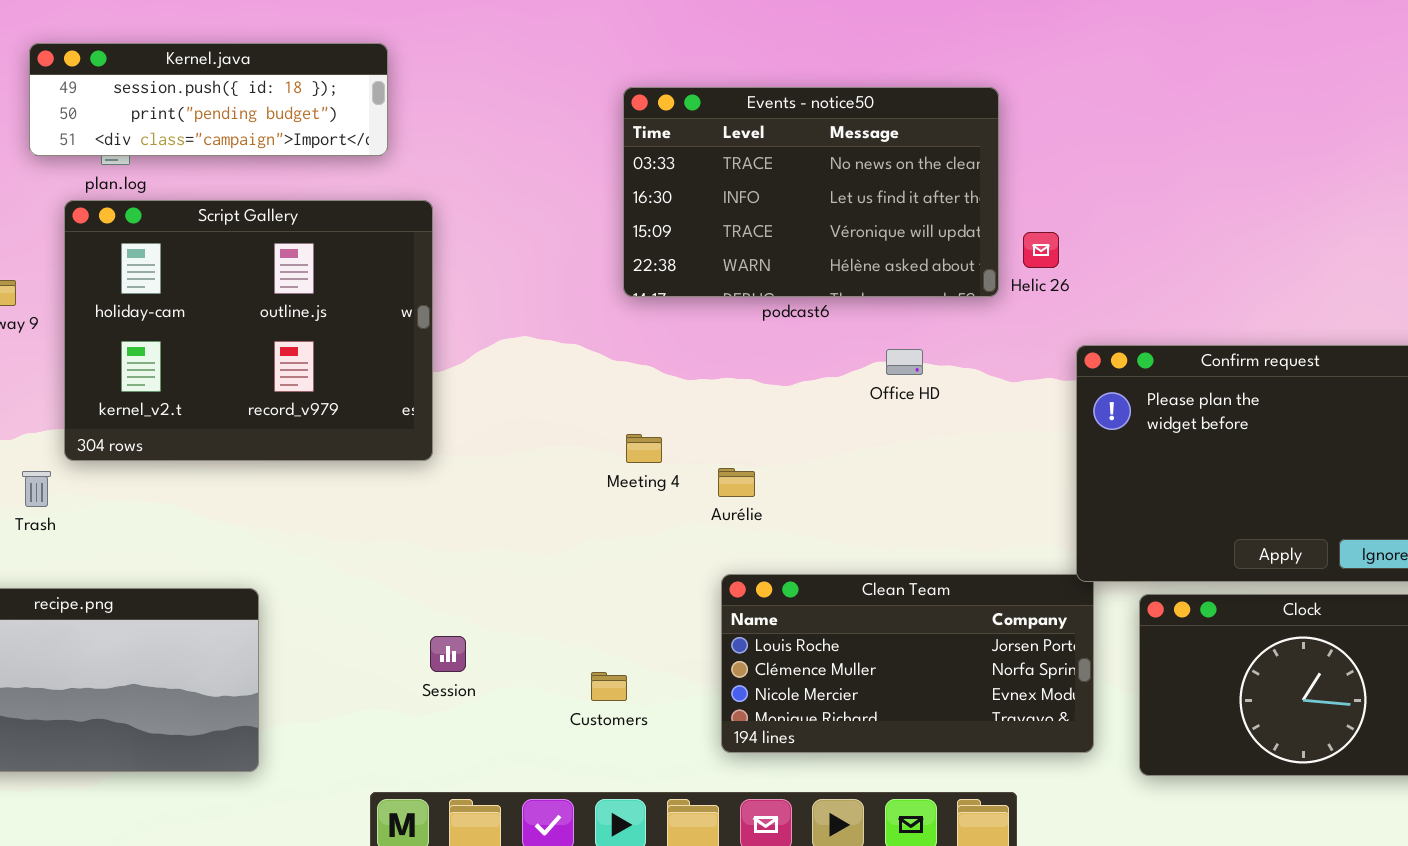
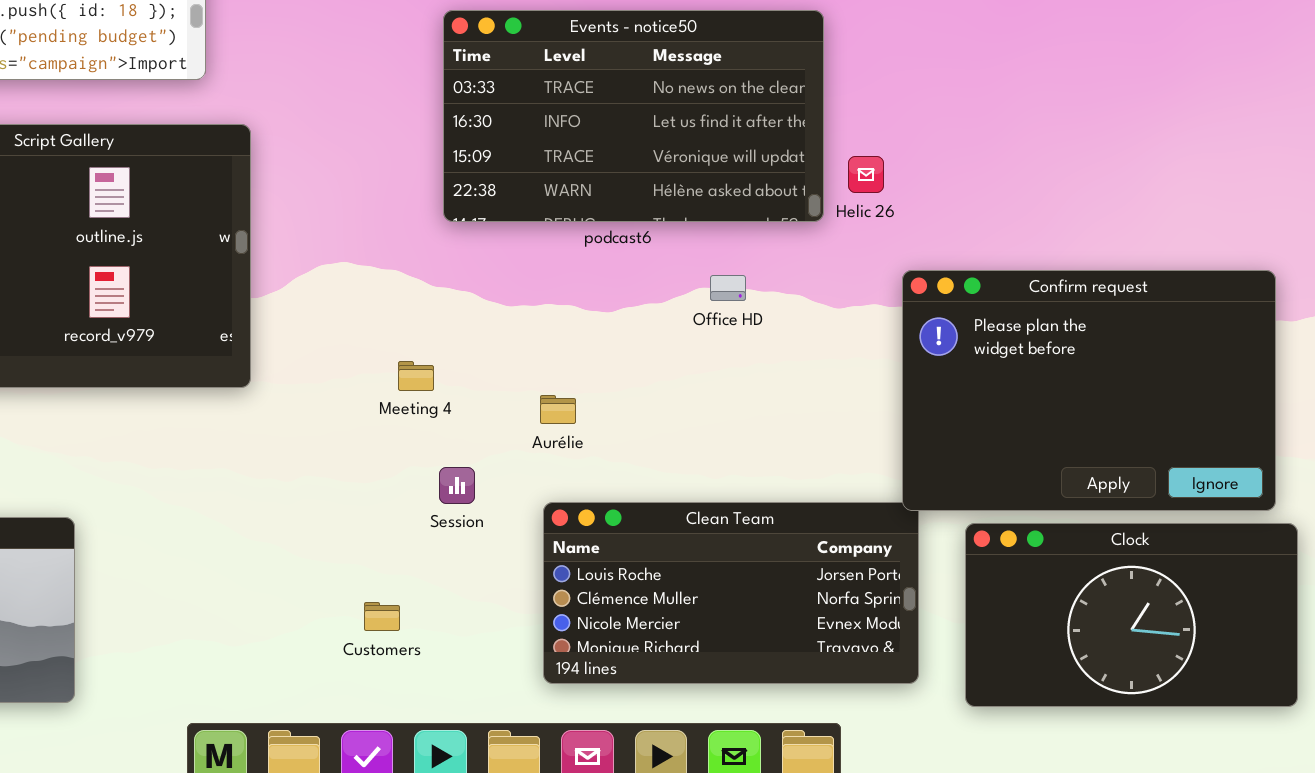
Meeting 4: [626,434,662,463] -> [398,361,434,391], moved
Session: [430,636,466,672] -> [439,467,475,504], moved
Customers: [591,672,627,701] -> [364,602,400,631], moved

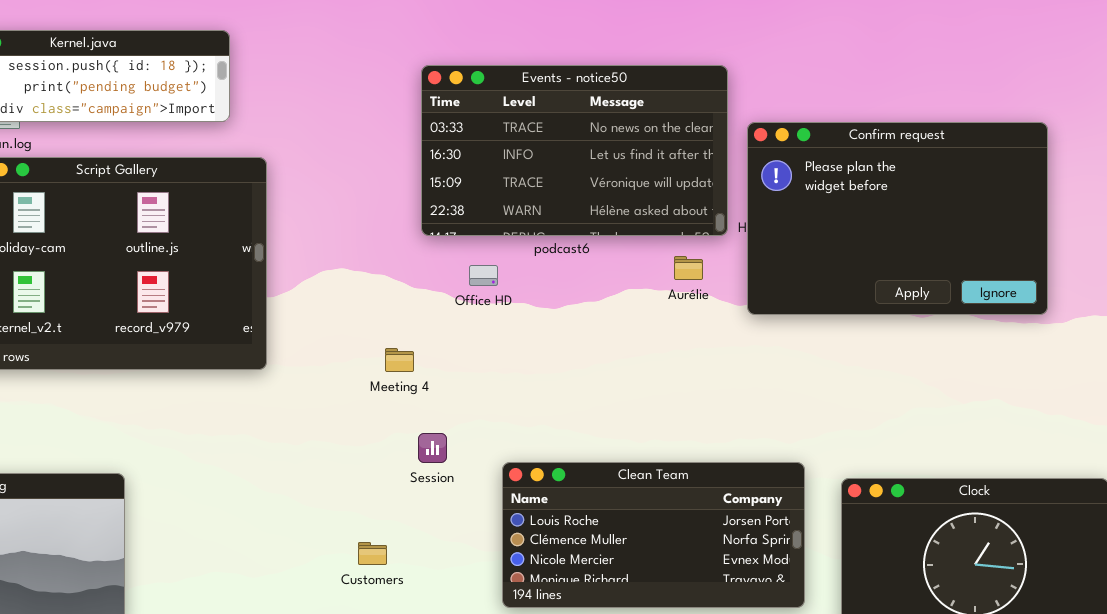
Confirm request: [902,270,1276,511] -> [747,122,1048,315], moved
Office HD: [710,275,746,301] -> [469,265,498,286], moved
Aurélie: [540,395,576,424] -> [674,256,703,280], moved

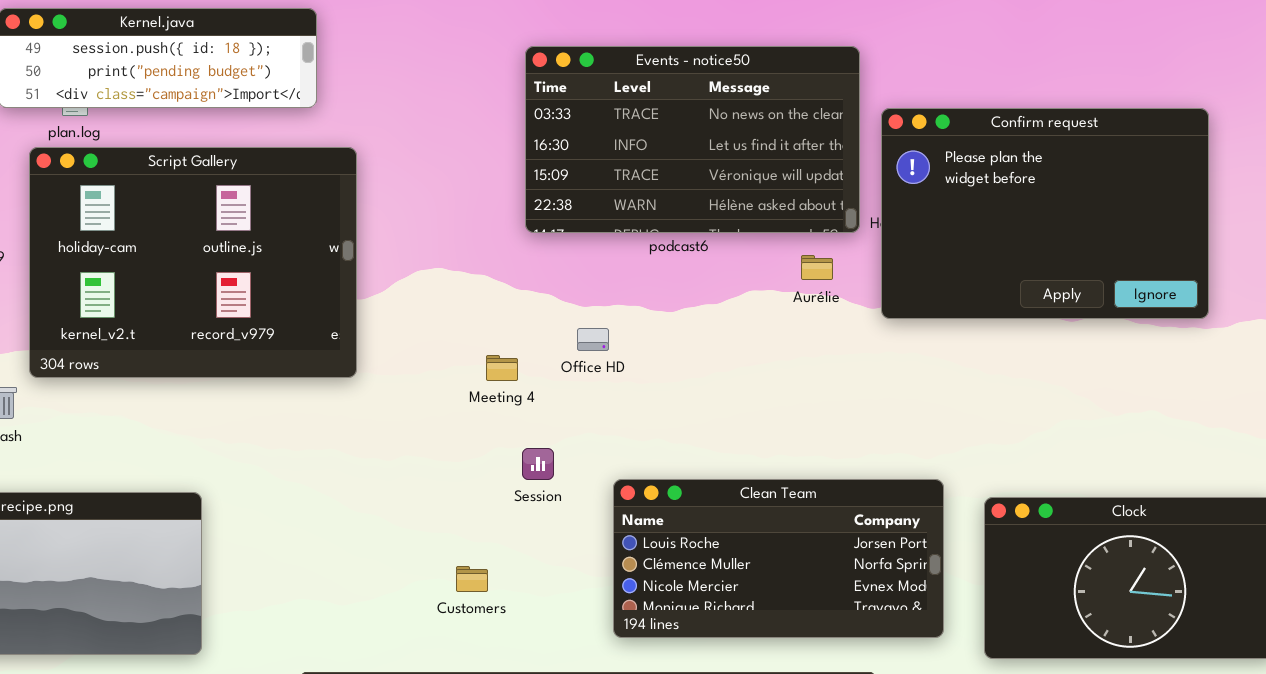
Office HD: [469,265,498,286] -> [577,328,609,351], moved

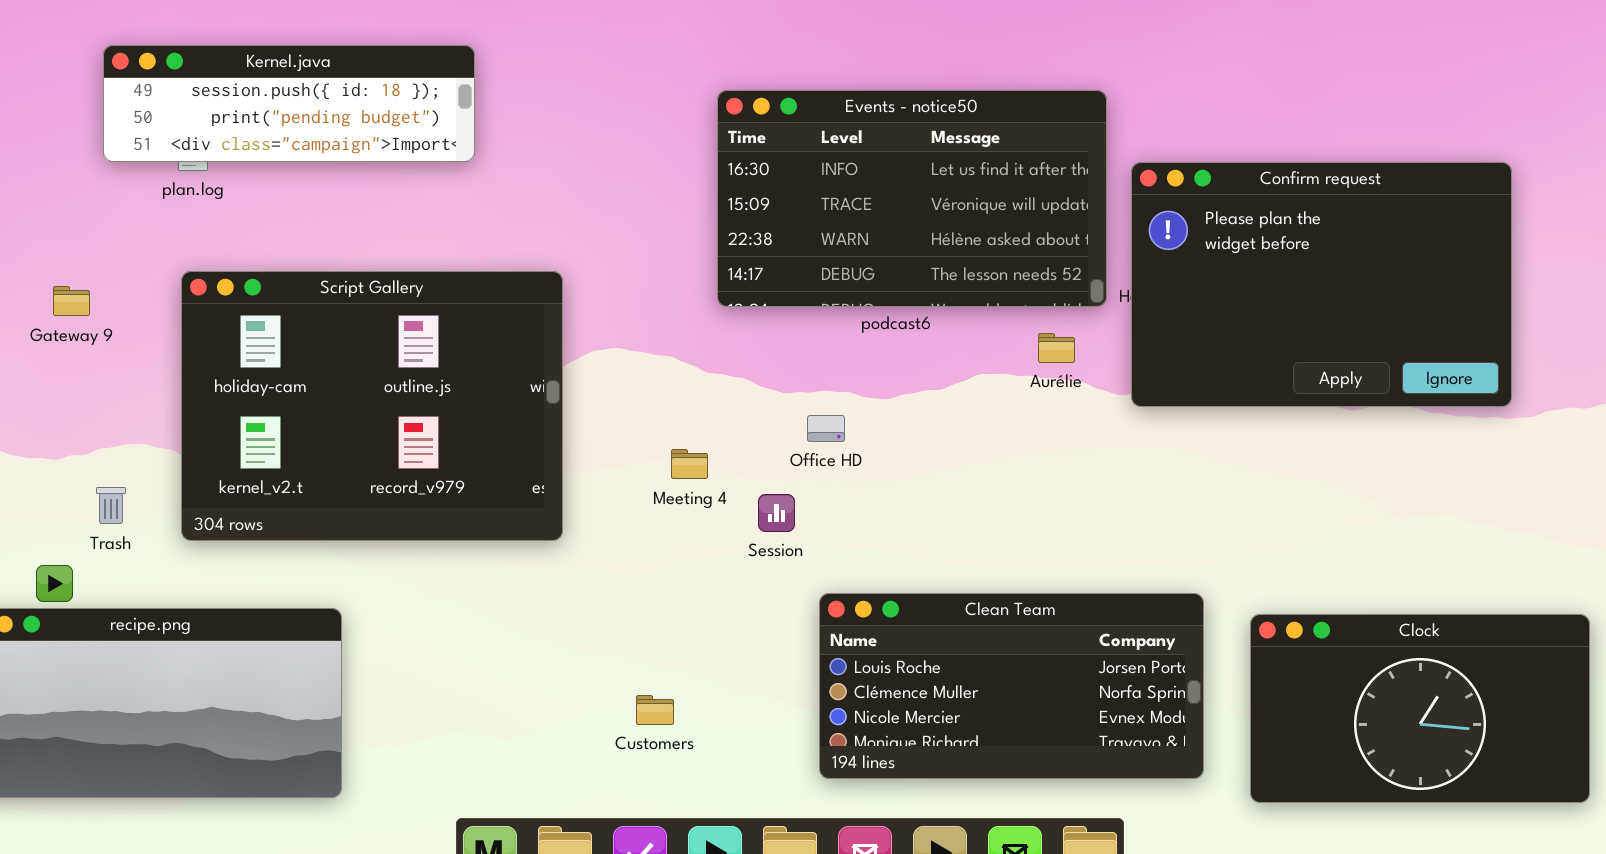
Events - notice50: [525,46,860,233] -> [717,90,1107,307], scrolled down 1 row
Script Gallery: [29,147,357,378] -> [181,271,563,541], moved
Office HD: [577,328,609,351] -> [807,415,845,442], moved
Session: [522,448,554,480] -> [758,494,795,532], moved

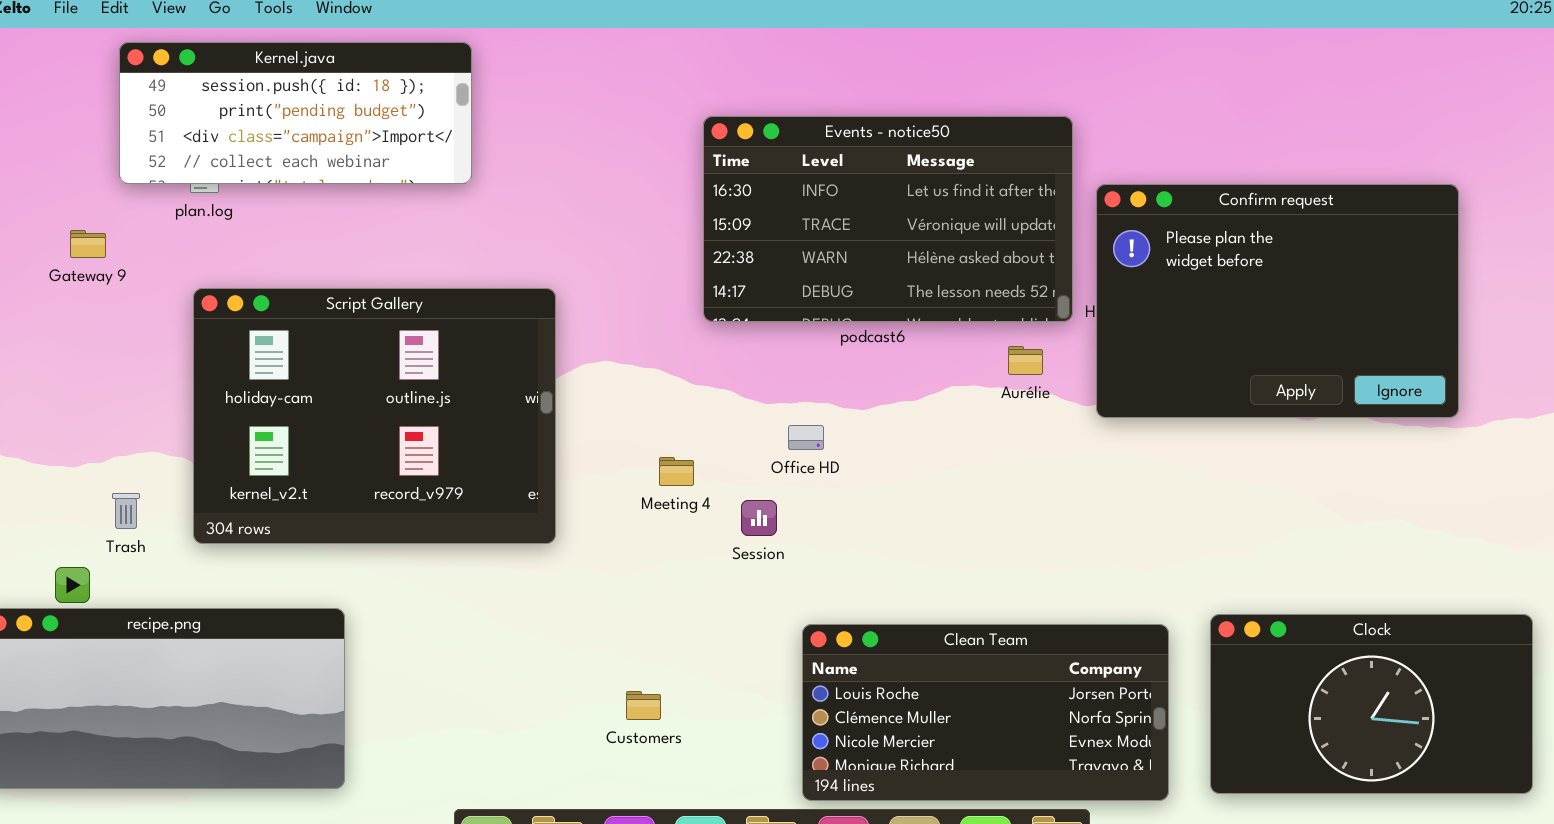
Kernel.java: [103,45,475,162] -> [119,42,472,184], resized
Gateway 9: [53,286,90,316] -> [70,230,106,258], moved
Clean Team: [819,593,1204,779] -> [802,624,1169,801], moved

